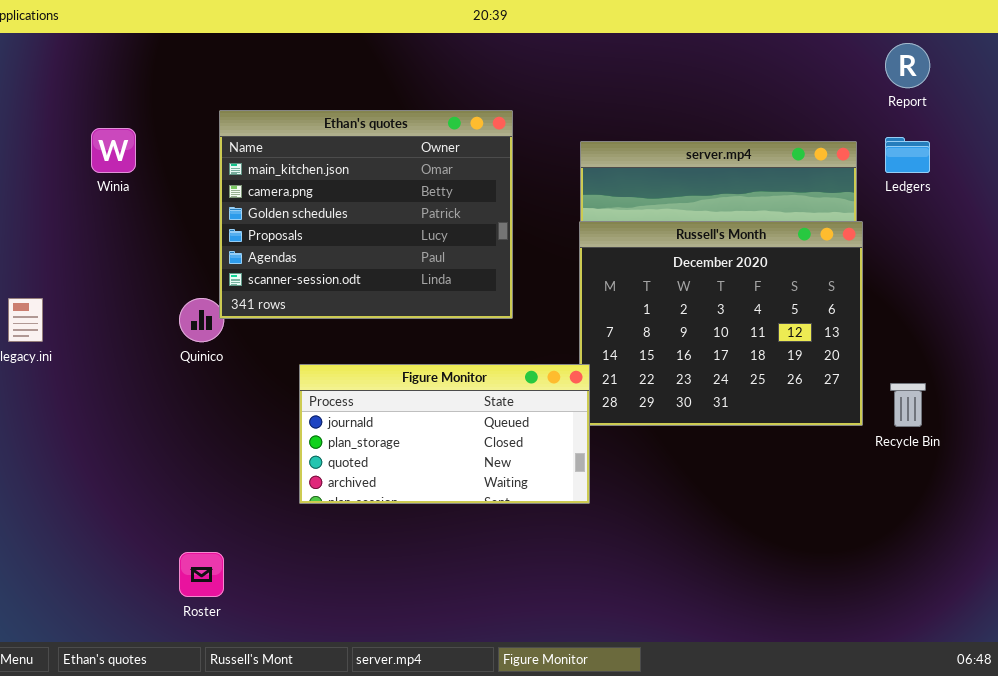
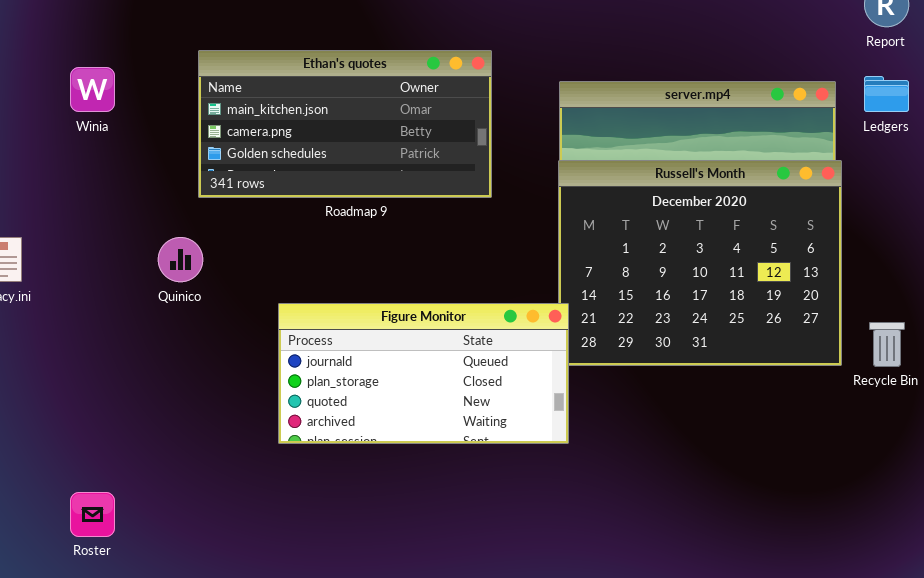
Ethan's quotes: [219,110,513,319] -> [198,50,492,198], resized
Roster: [179,552,224,597] -> [70,492,115,537], moved

